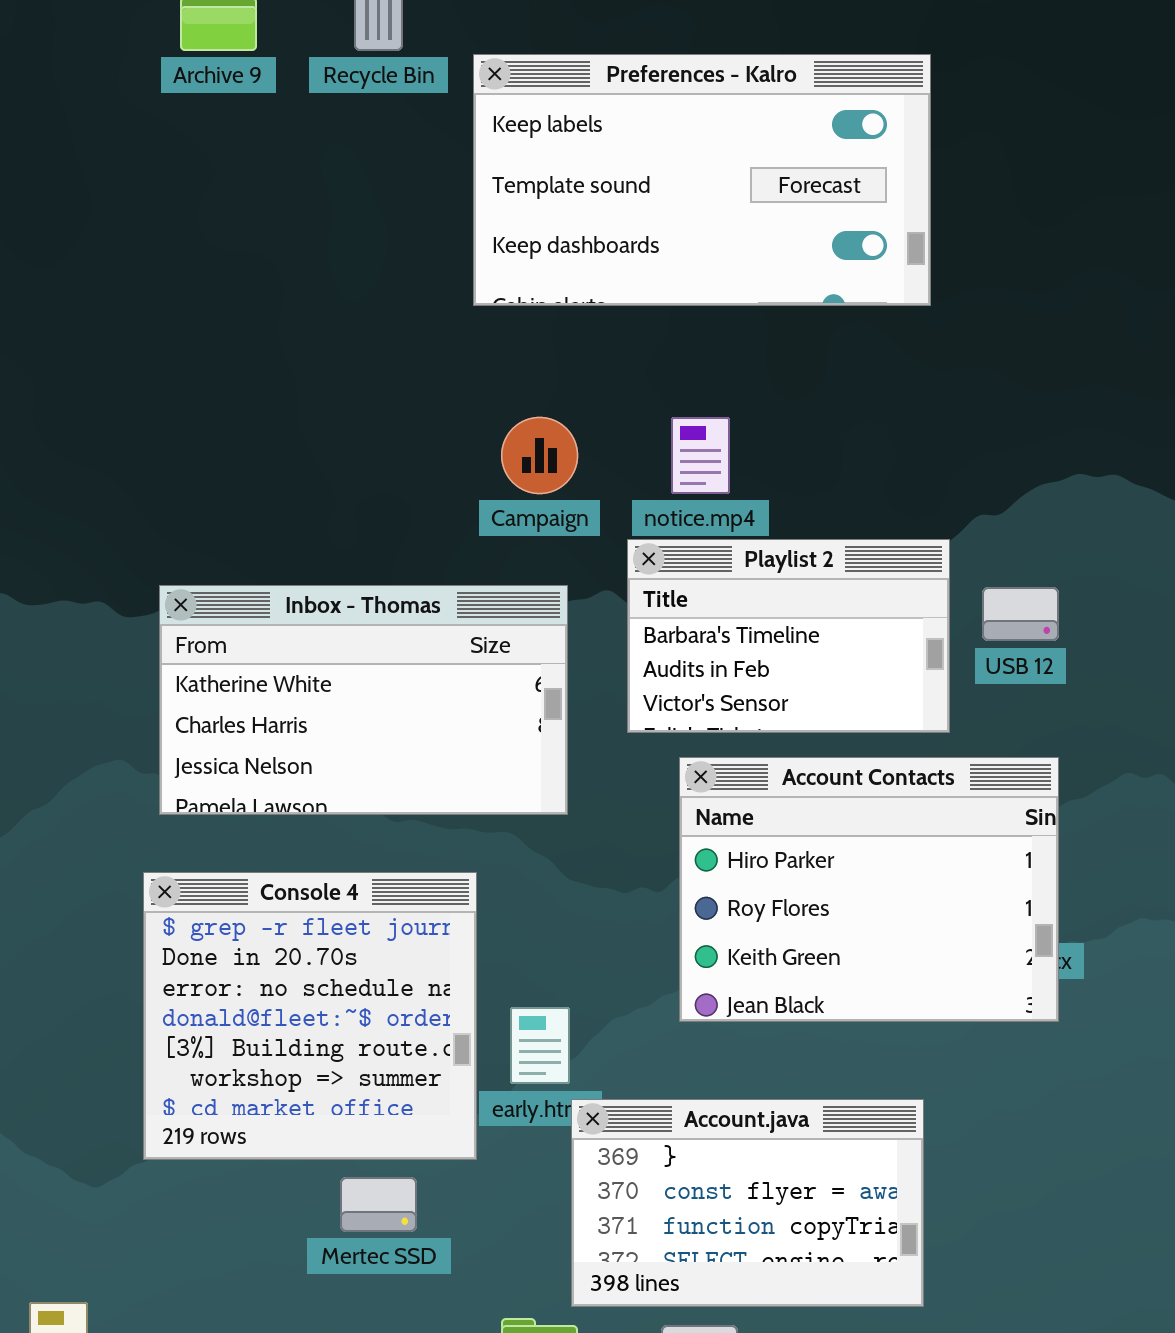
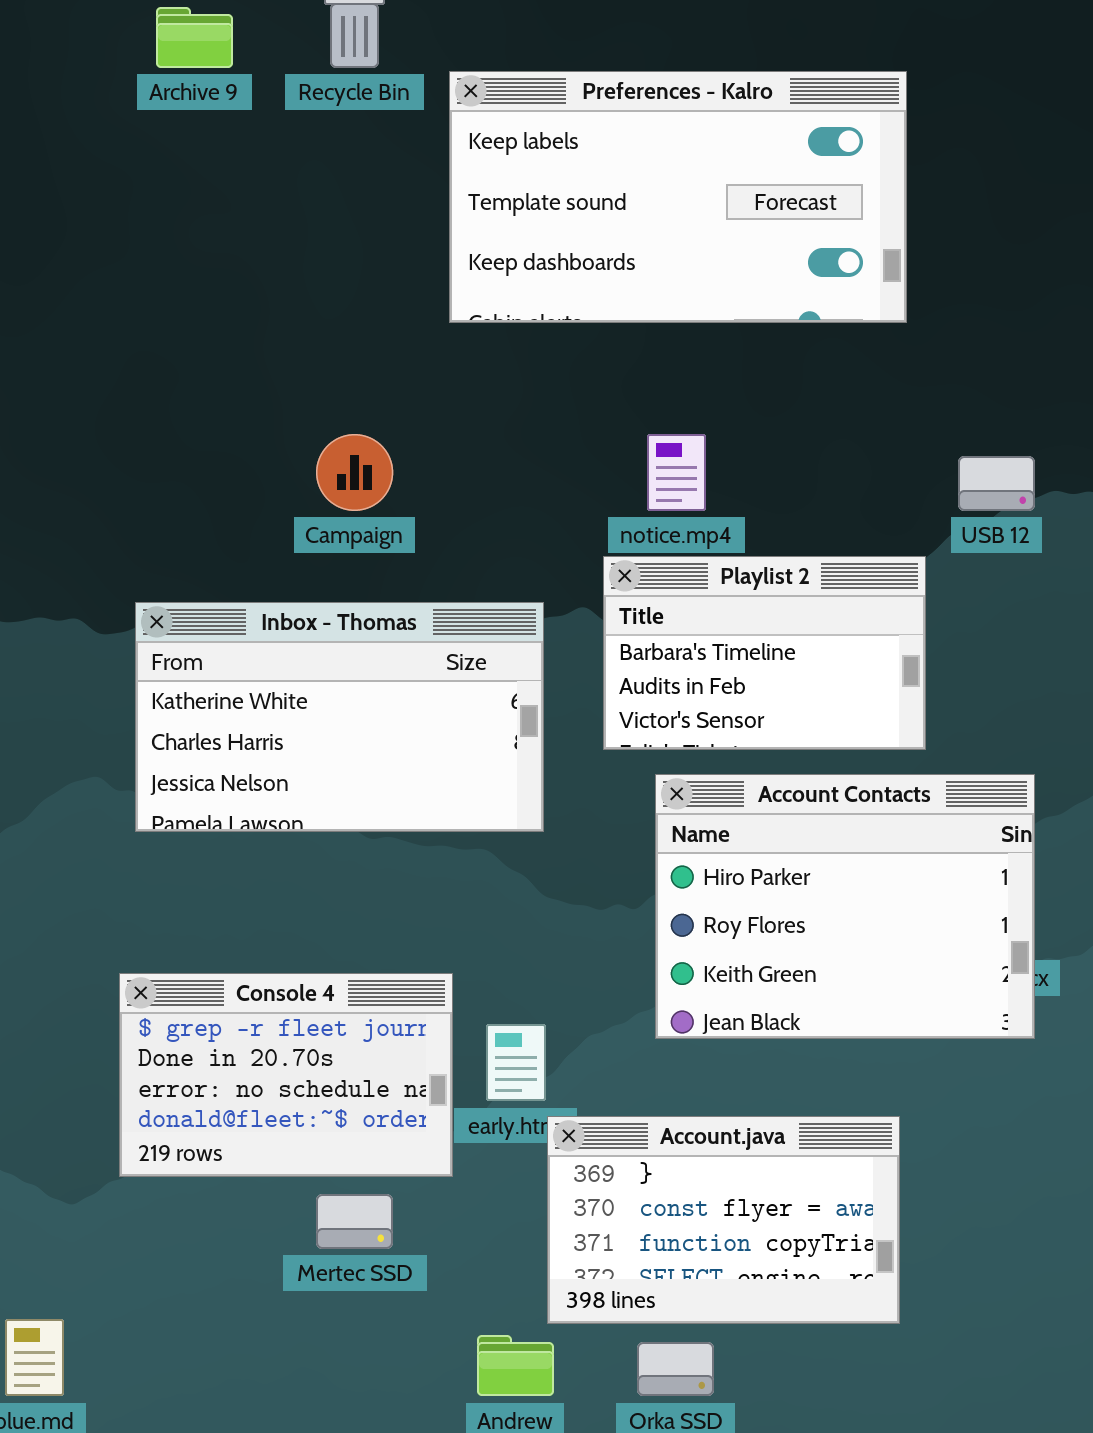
Campaign: [501,417,578,494] -> [316,434,393,511], moved
USB 12: [982,587,1059,641] -> [958,456,1035,511], moved
Console 4: [143,872,477,1160] -> [119,973,453,1177], resized

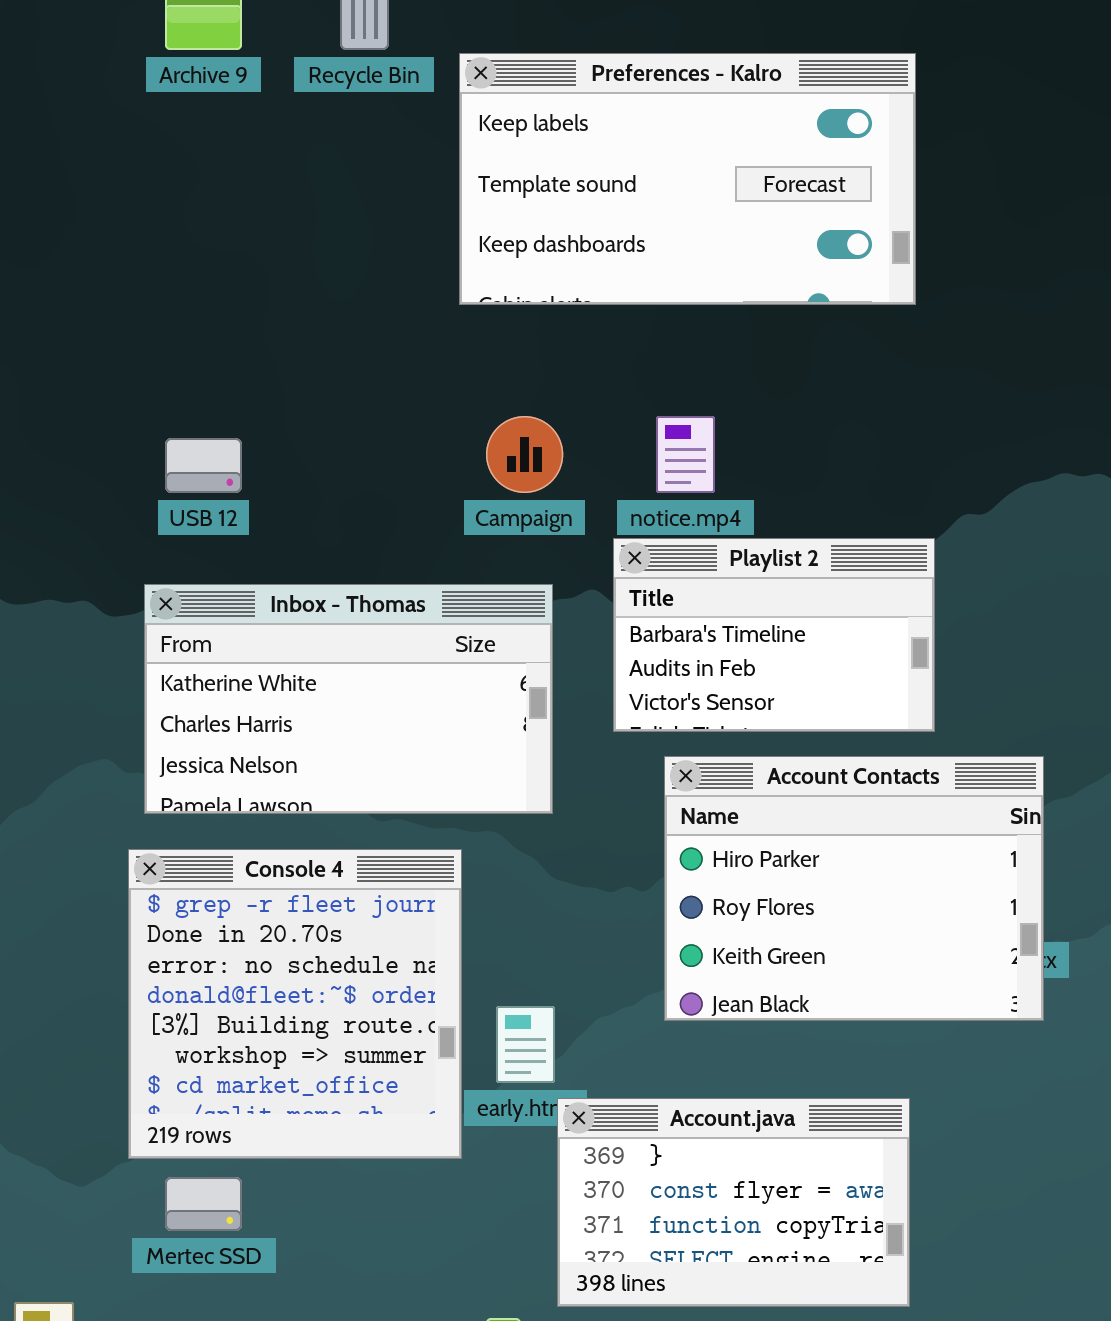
Campaign: [316,434,393,511] -> [486,416,563,493], moved
USB 12: [958,456,1035,511] -> [165,438,242,493], moved
Console 4: [119,973,453,1177] -> [128,849,462,1159], resized
Mertec SSD: [316,1194,393,1249] -> [165,1177,242,1231], moved

